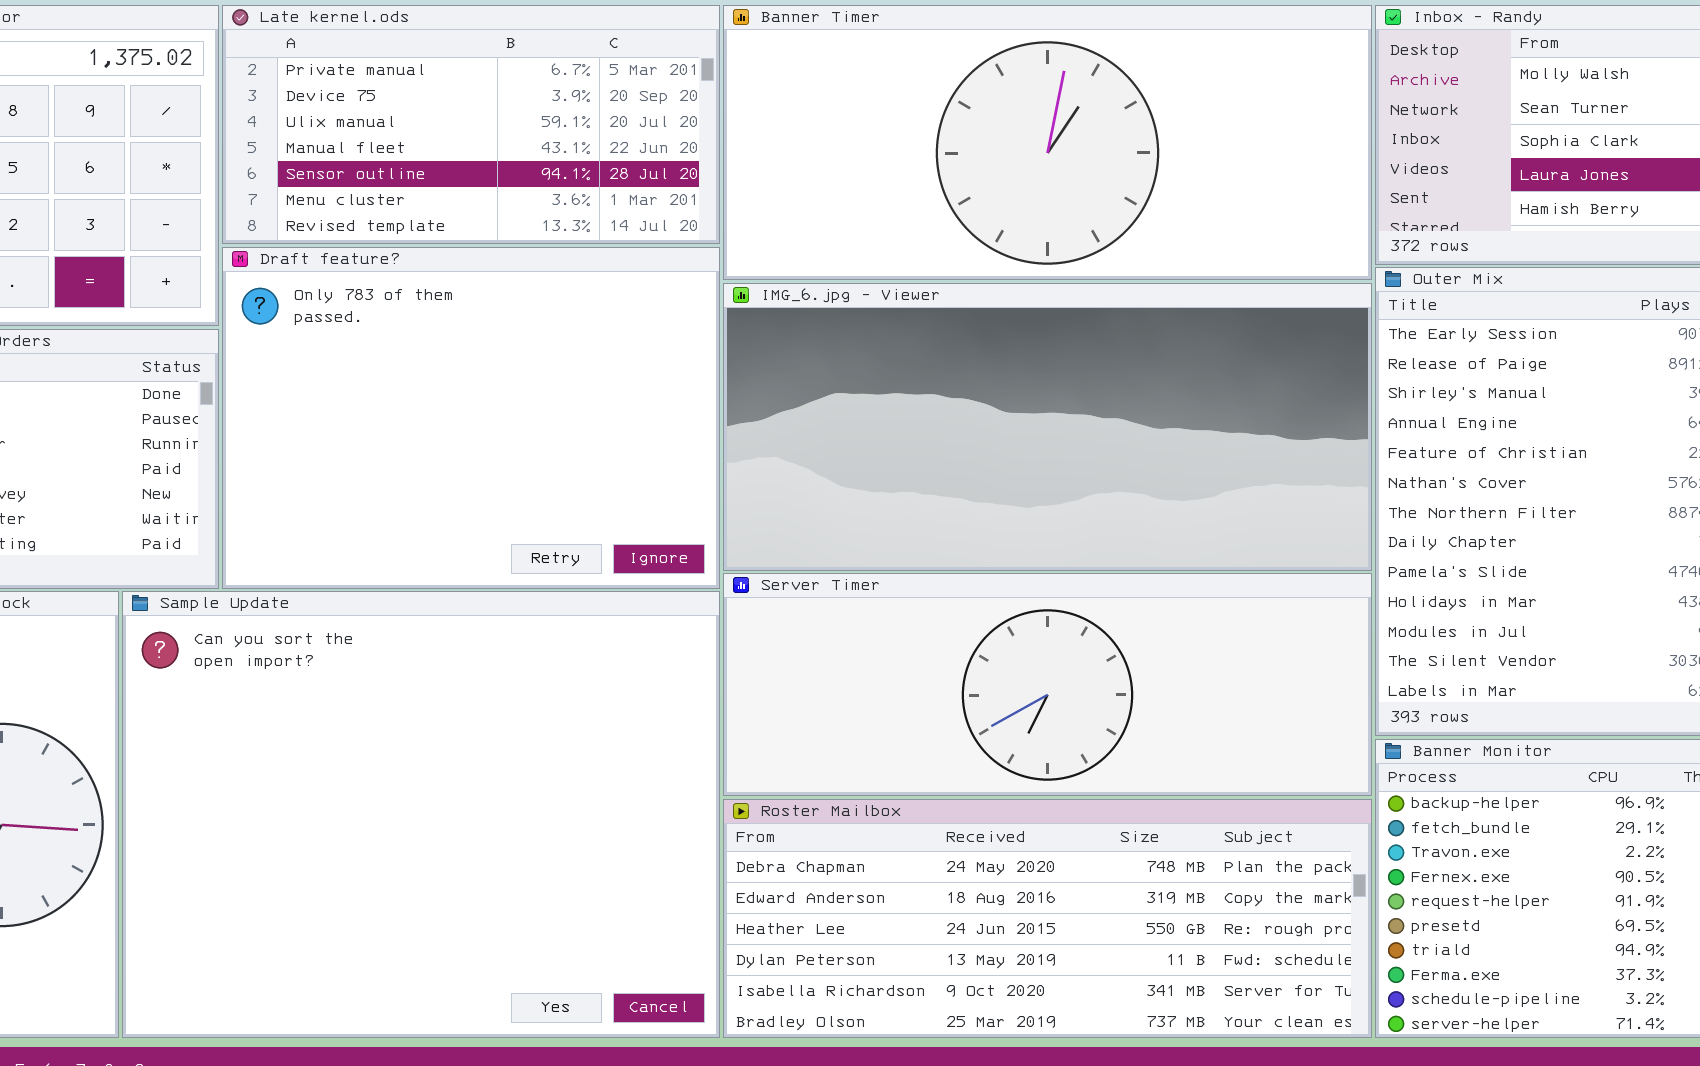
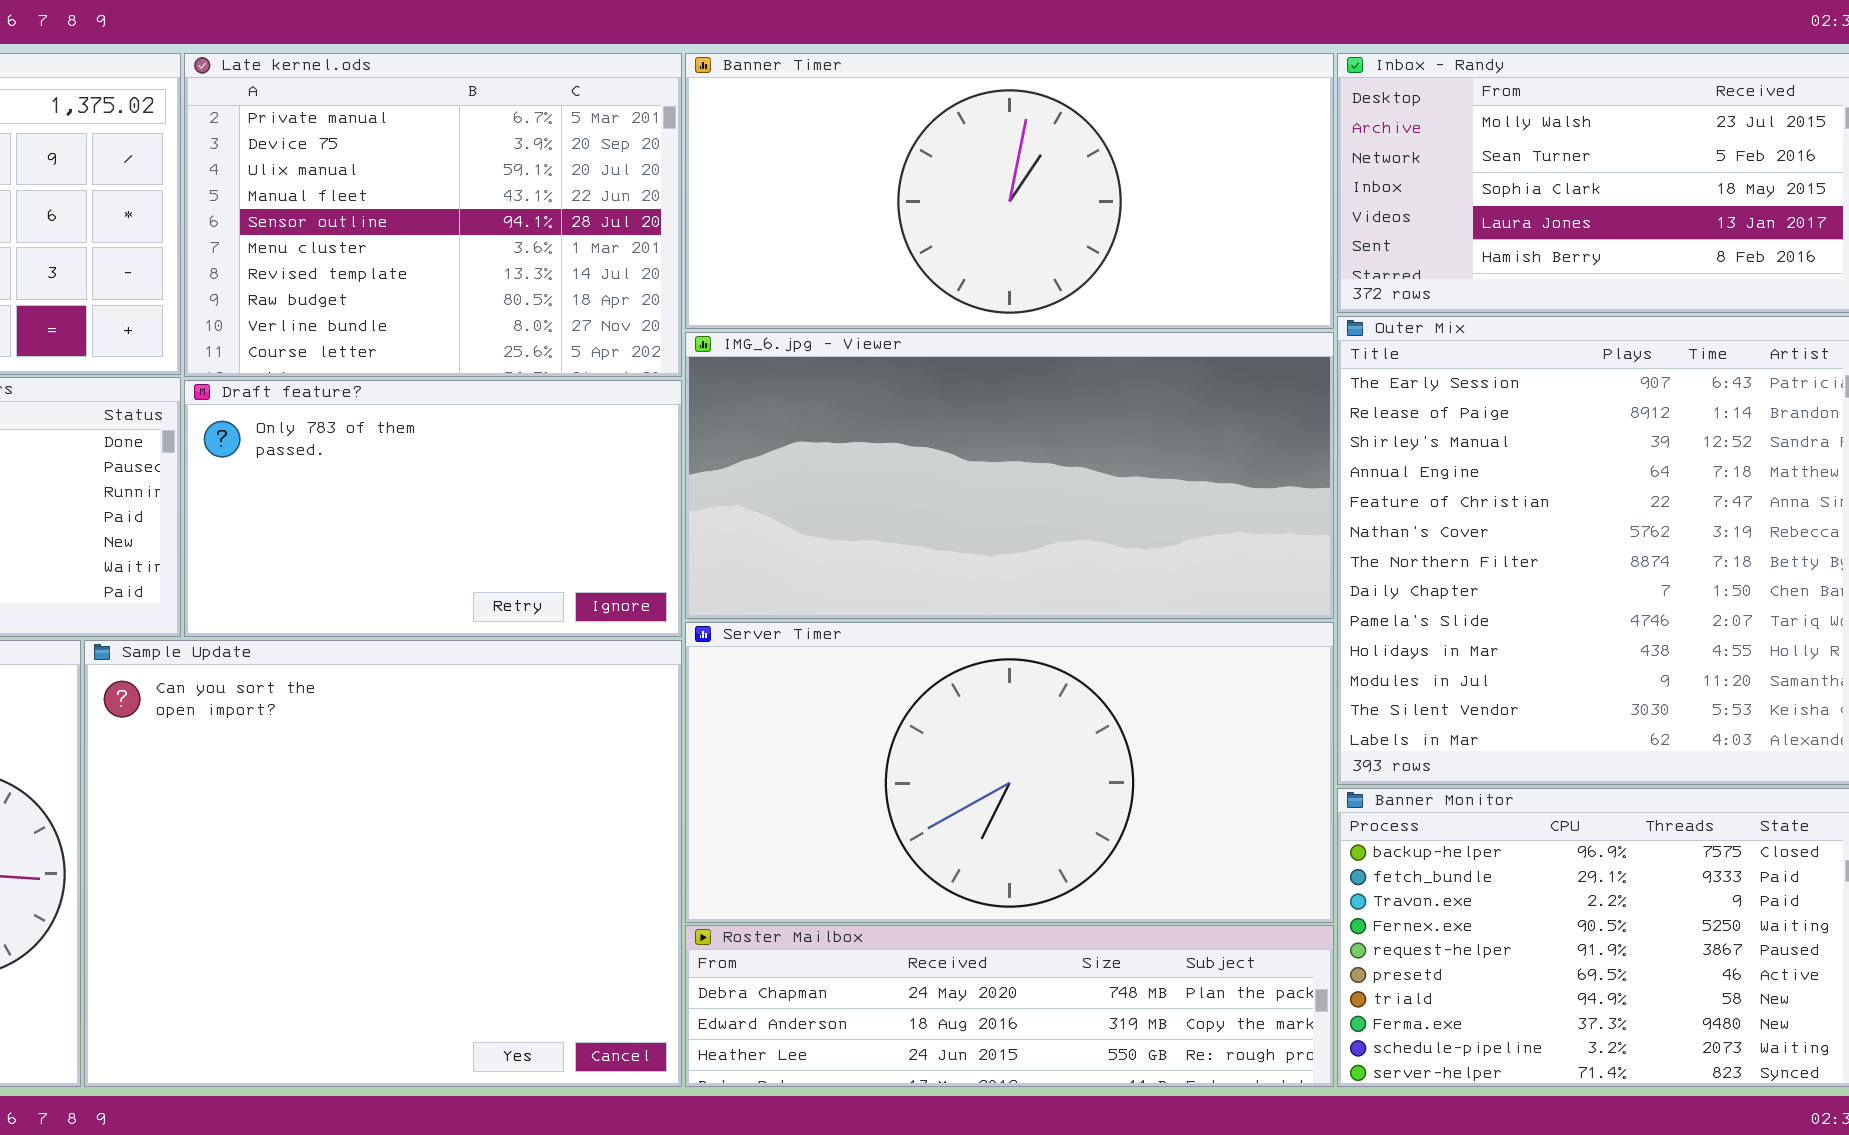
Late kernel.ods: [222,5,720,244] -> [184,53,682,377], resized
Draft feature?: [222,247,720,589] -> [184,380,682,637], resized
Server Timer: [723,573,1372,796] -> [685,622,1334,923], resized
Roster Mailbox: [723,799,1372,1038] -> [685,925,1334,1087], resized

